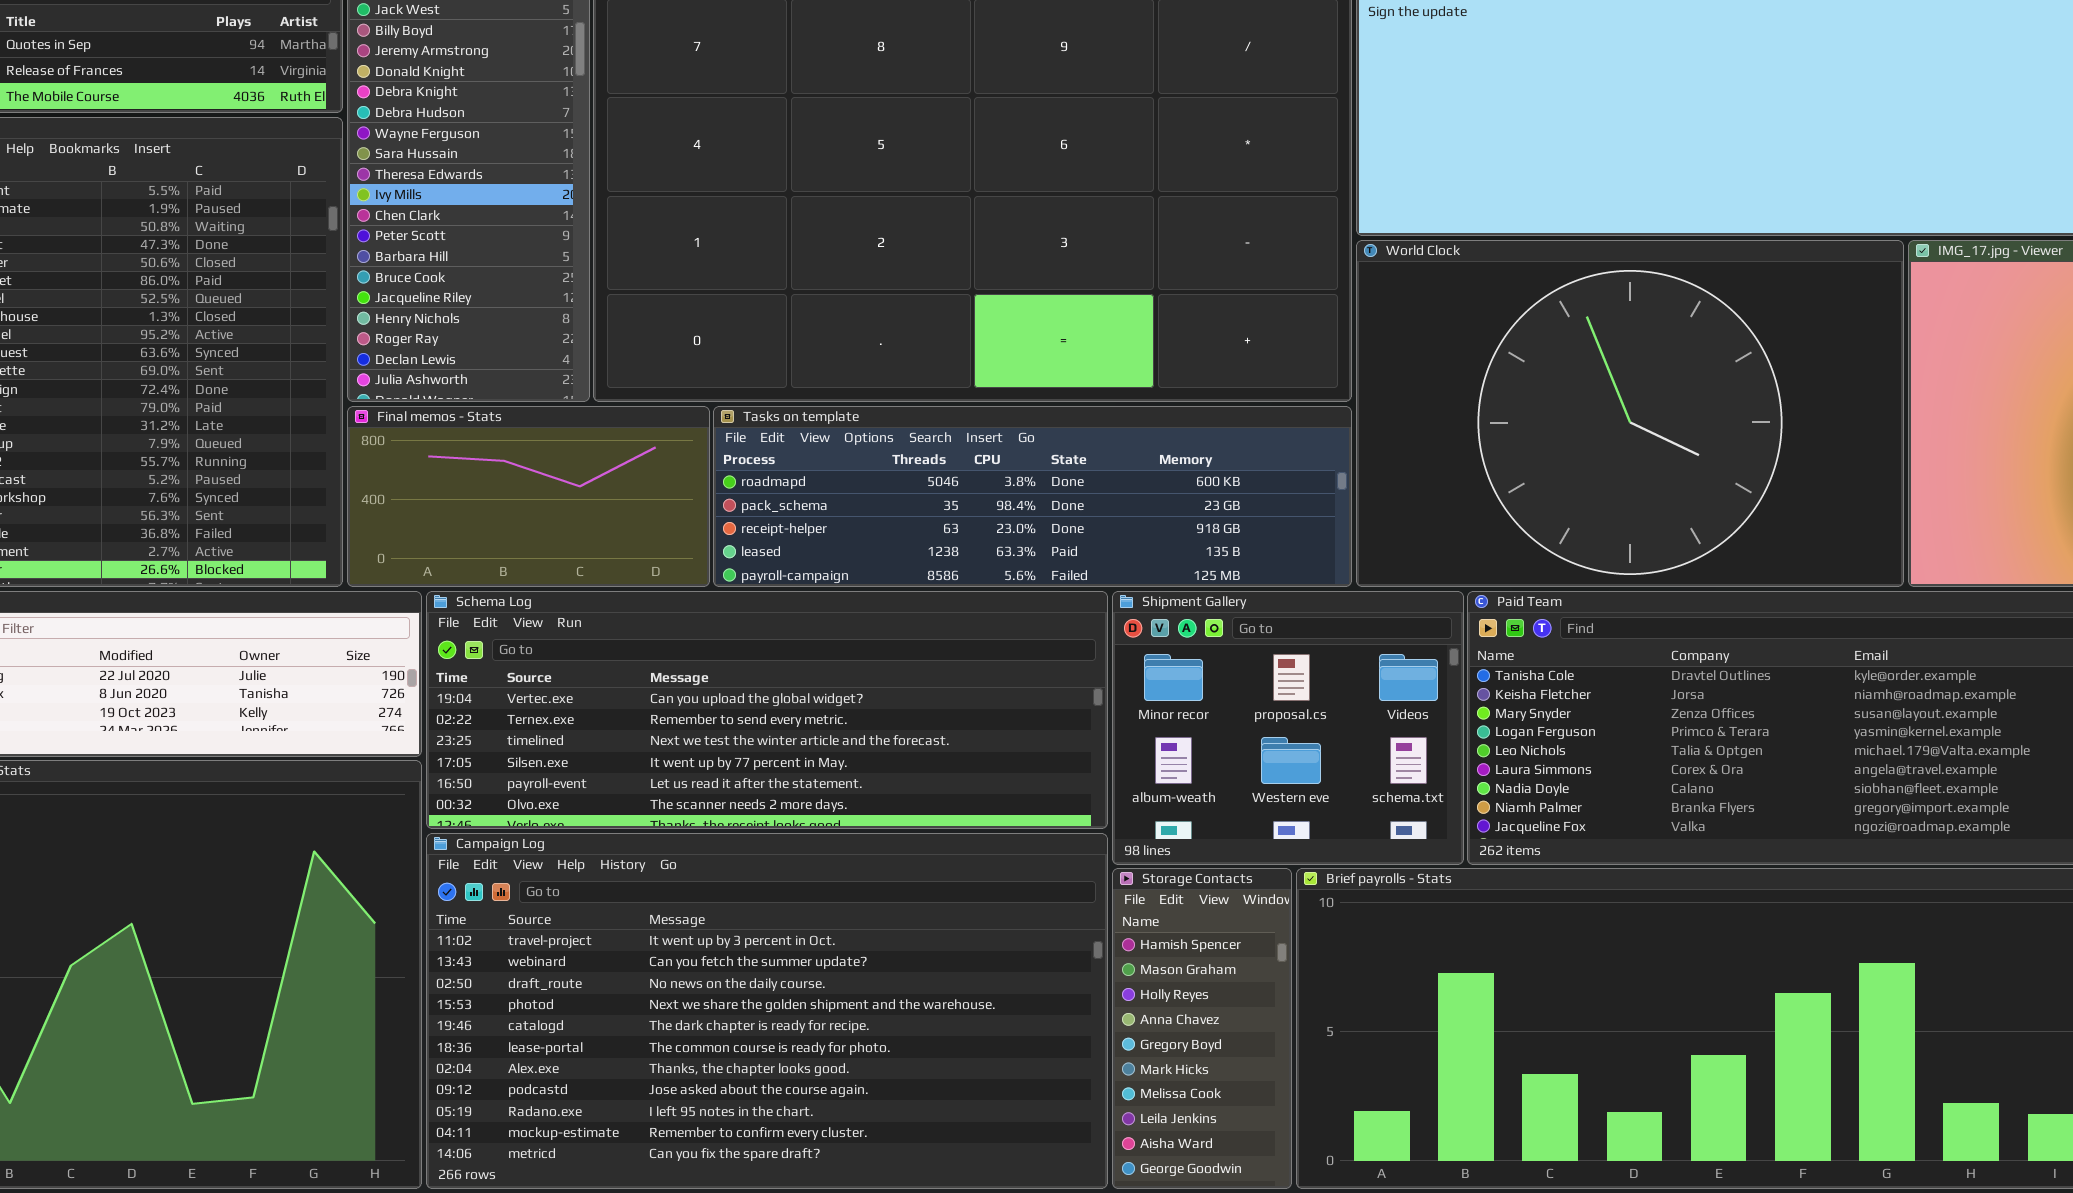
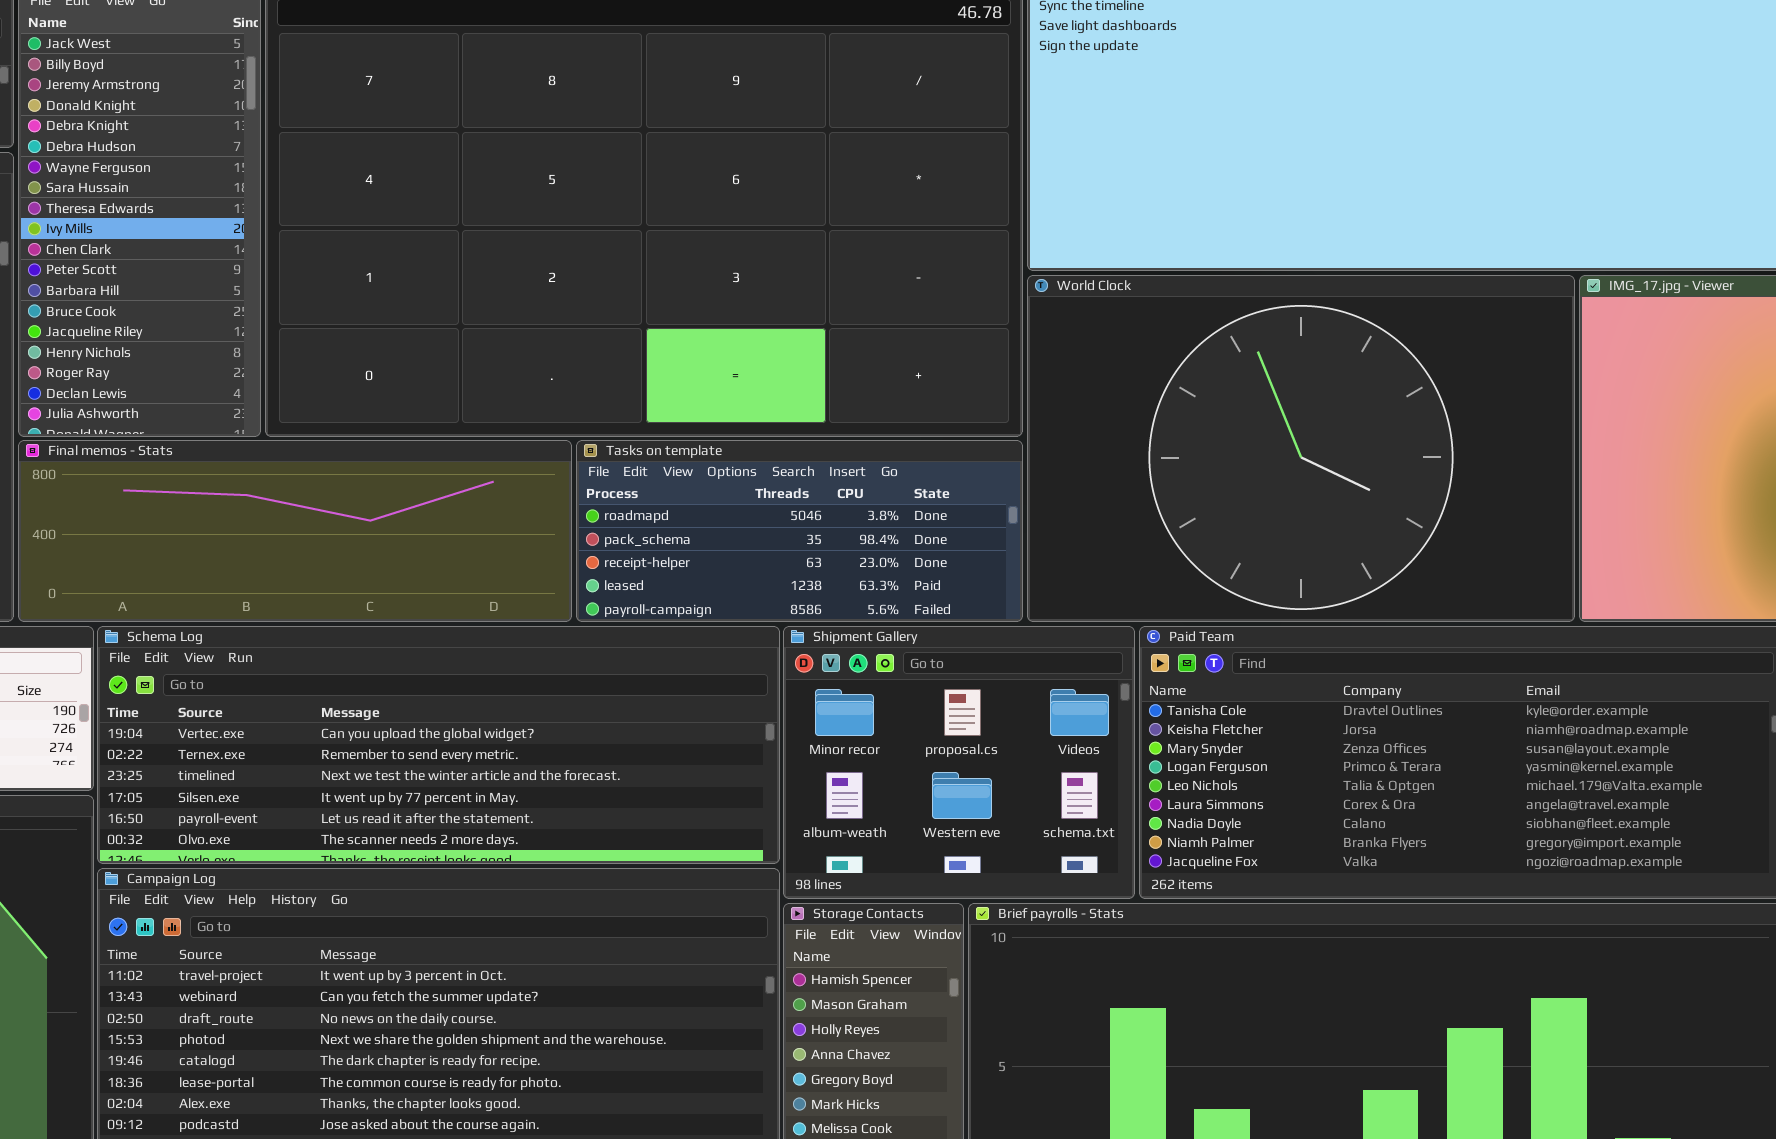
Final memos - Stats: [347,406,710,587] -> [18,440,572,622], resized
Tasks on template: [713,406,1352,587] -> [576,440,1023,622], resized

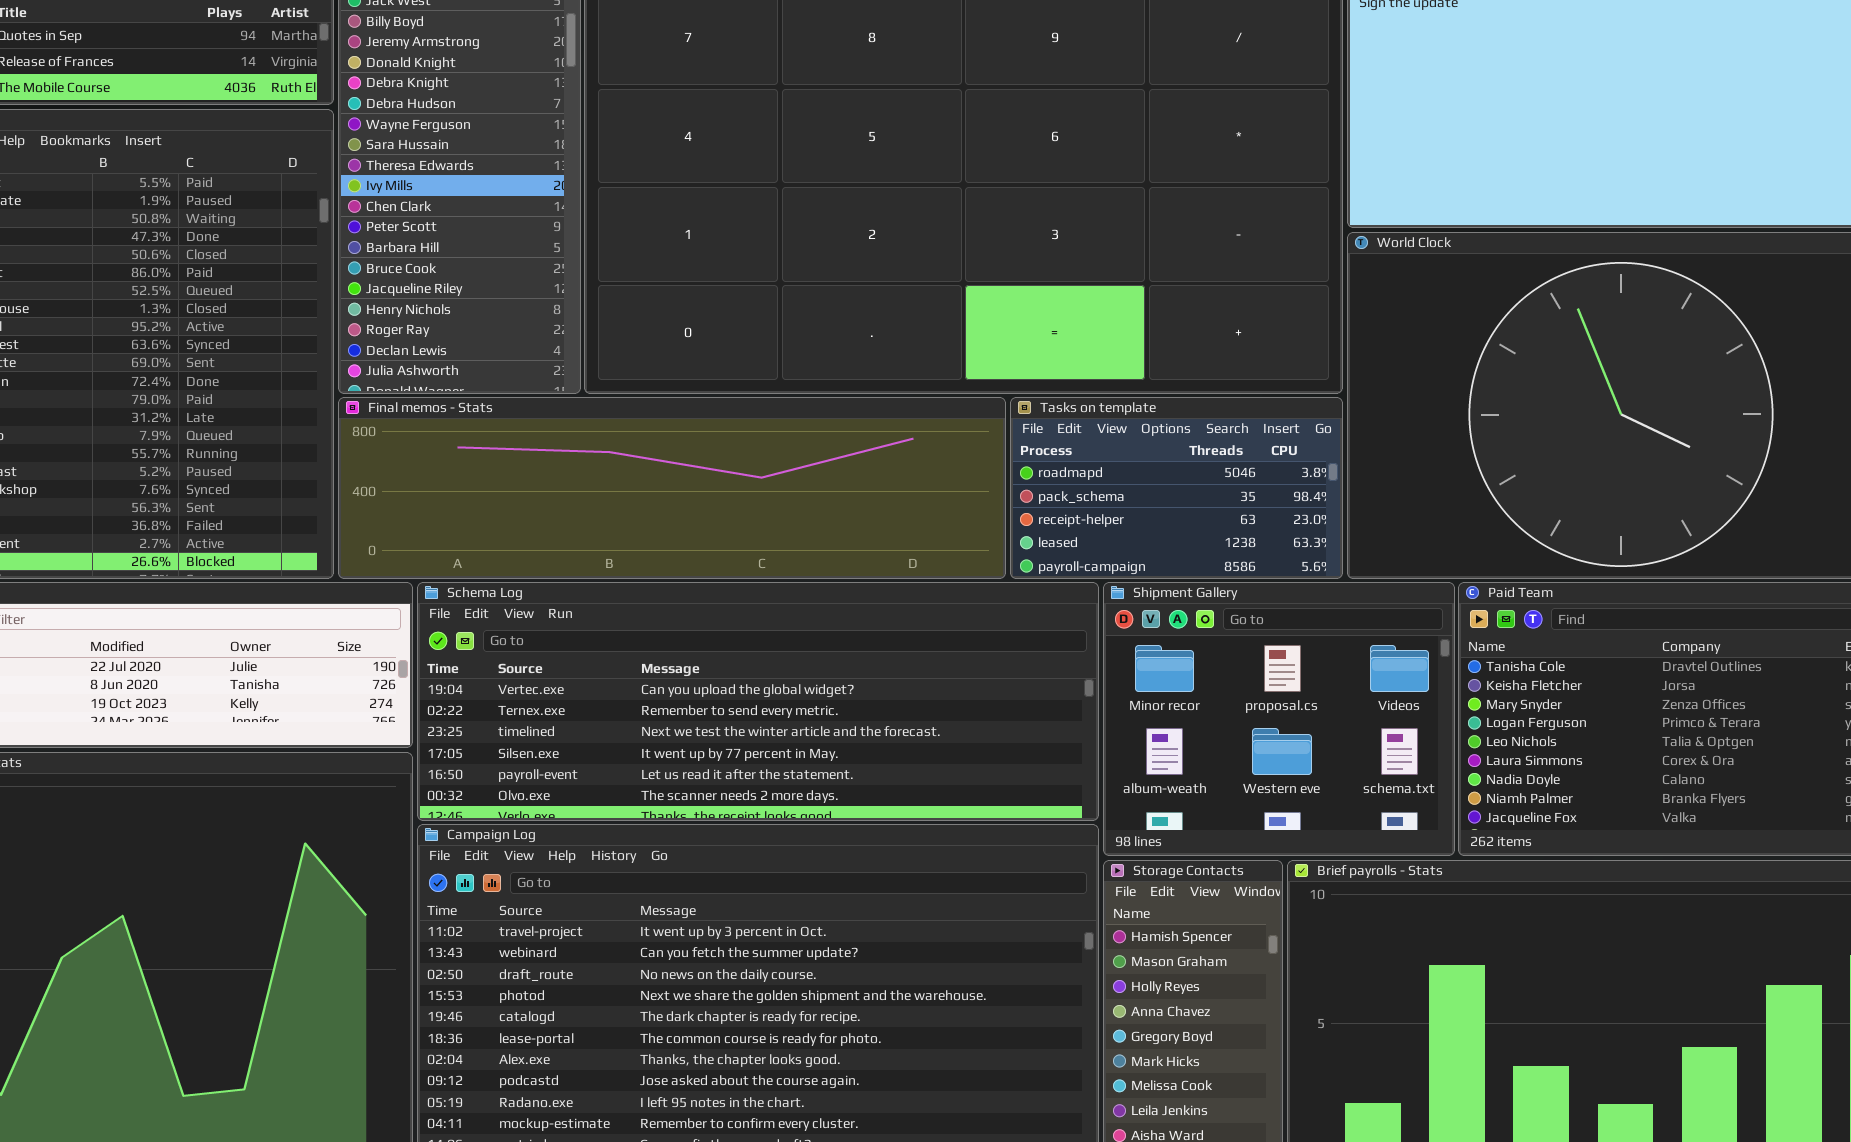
Final memos - Stats: [18,440,572,622] -> [338,397,1006,579], resized
Tasks on template: [576,440,1023,622] -> [1010,397,1343,579], resized

